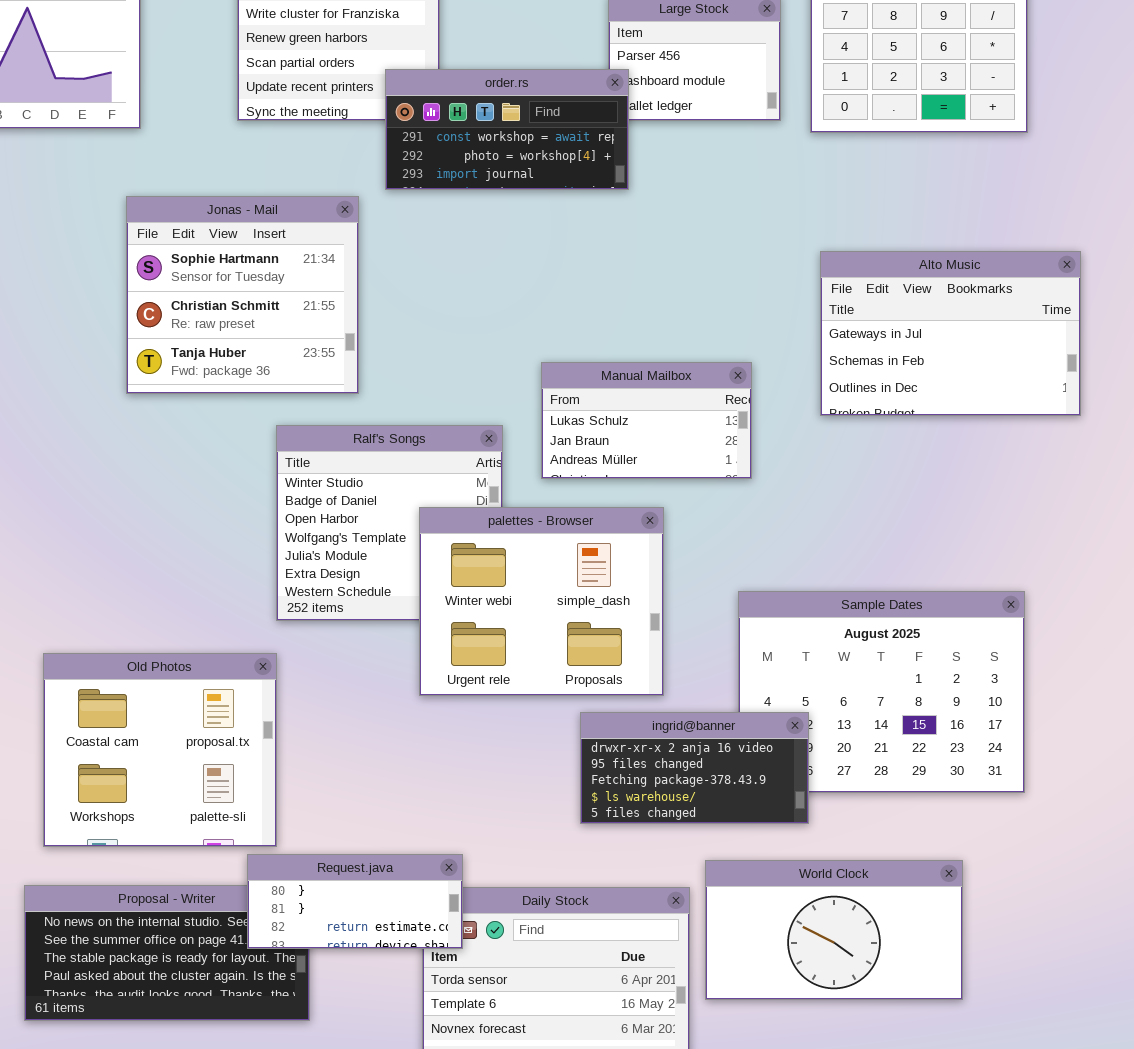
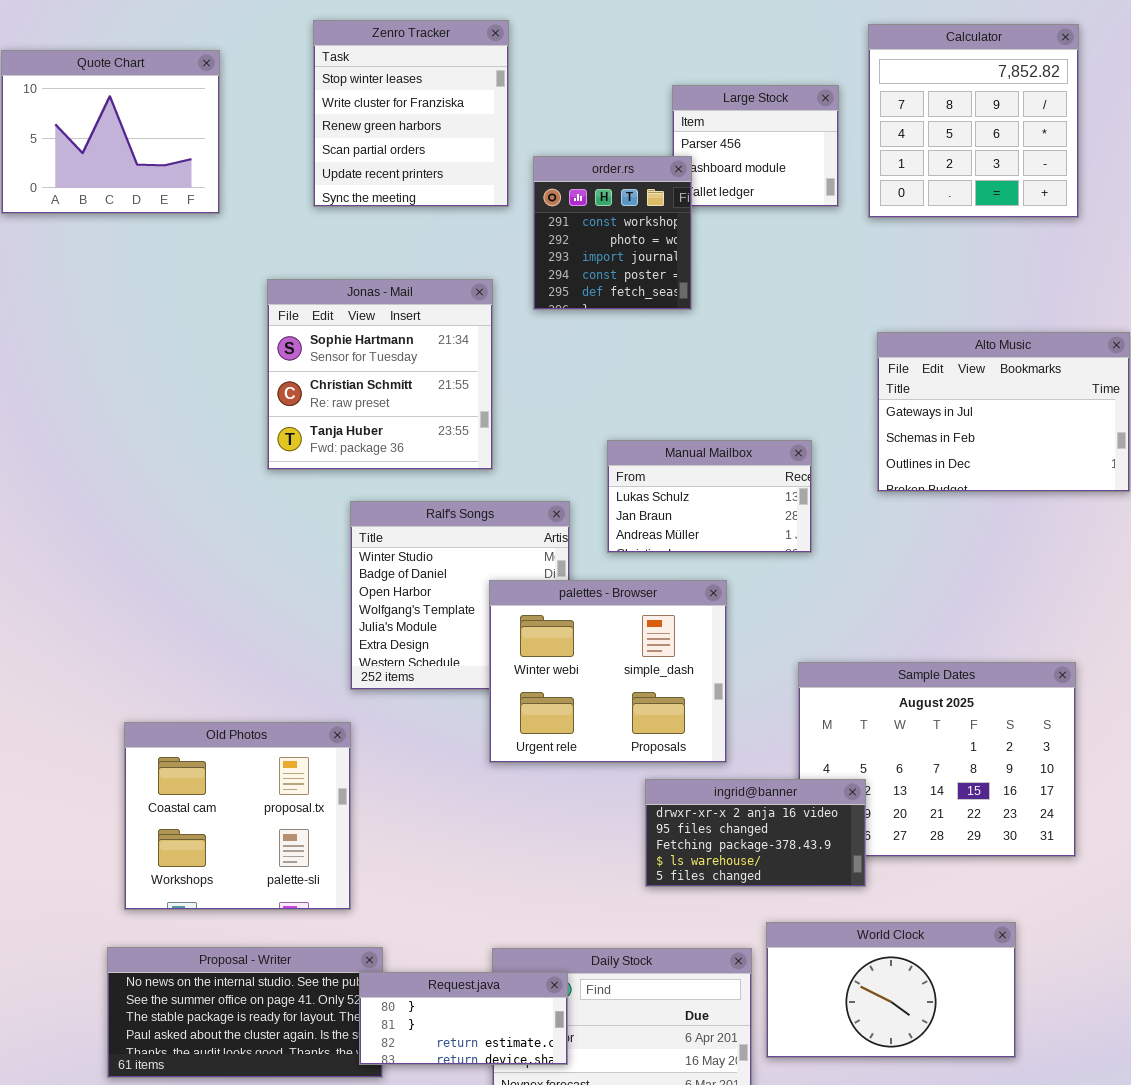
order.rs: [385,69,629,190] -> [533,156,692,310], resized
Jonas - Mail: [126,196,359,394] -> [267,279,493,470], moved
Request.java: [247,854,463,949] -> [359,972,568,1065], moved

